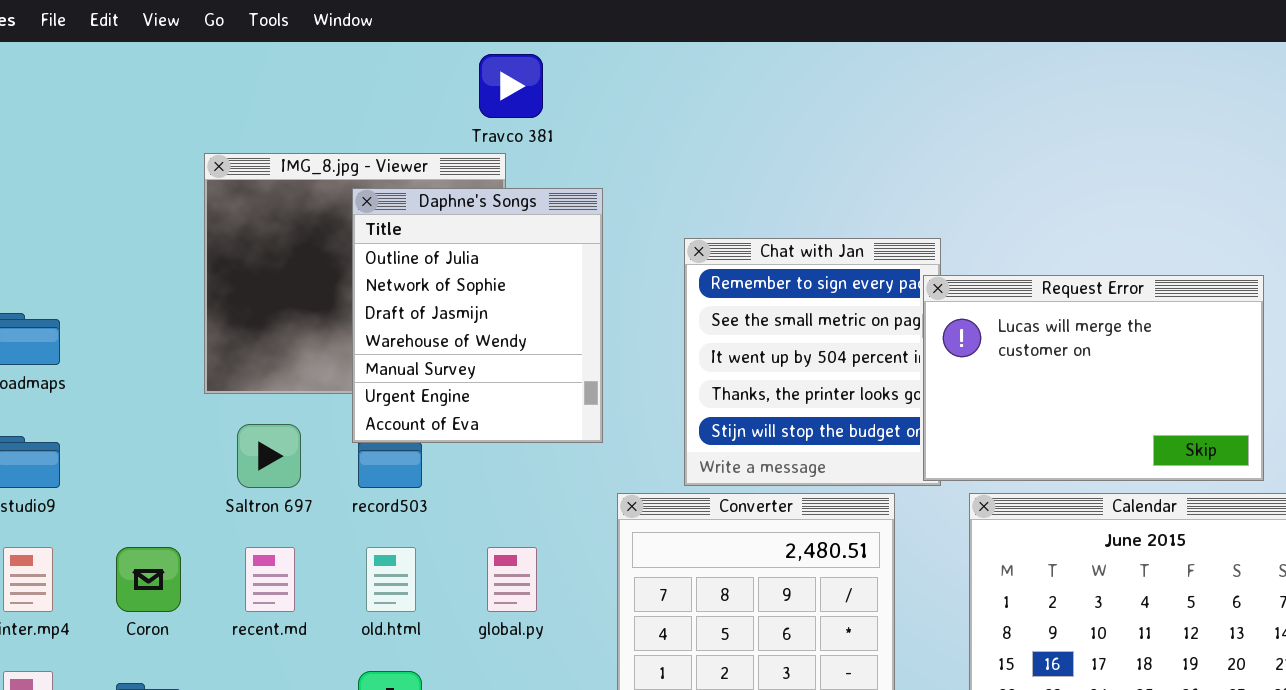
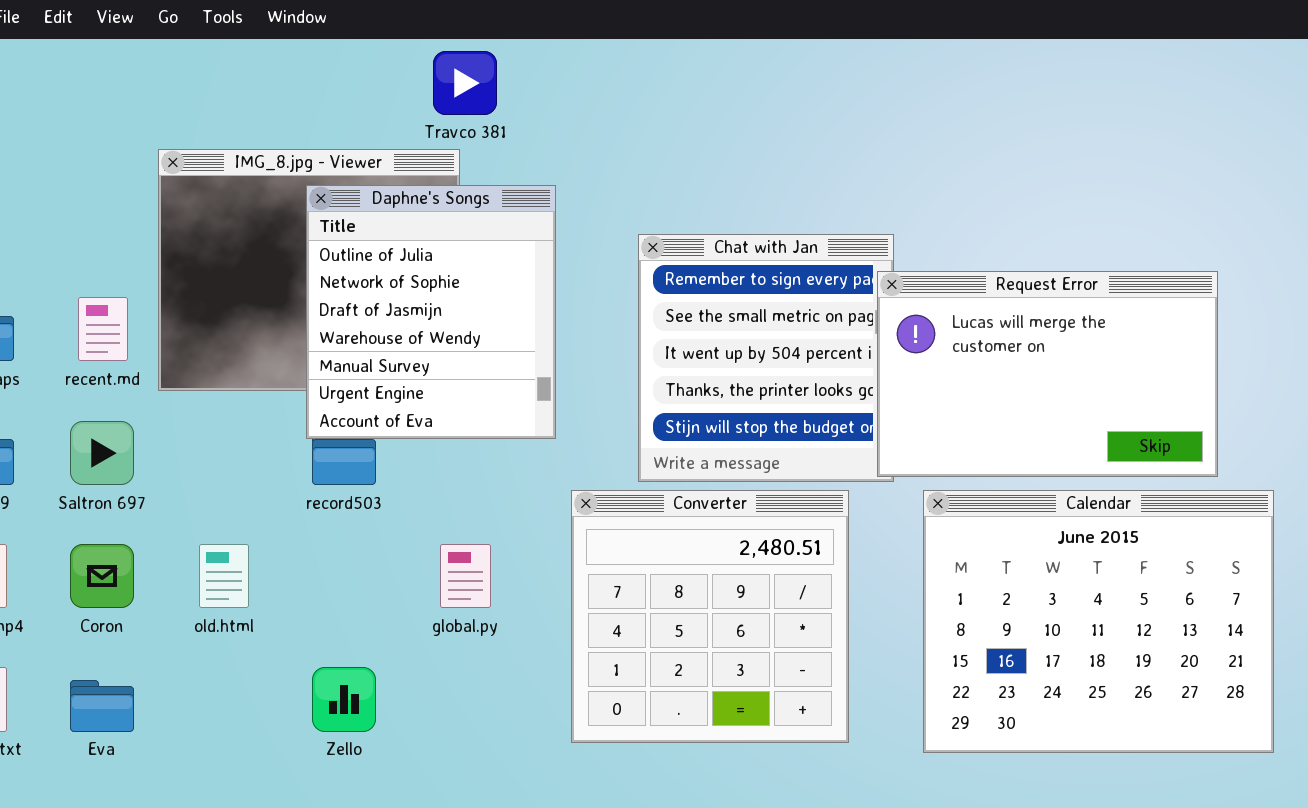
Saltron 697: [237,424,301,488] -> [70,421,134,485], moved
recent.md: [245,547,295,612] -> [78,297,128,361], moved
old.html: [366,547,416,612] -> [199,544,249,608], moved

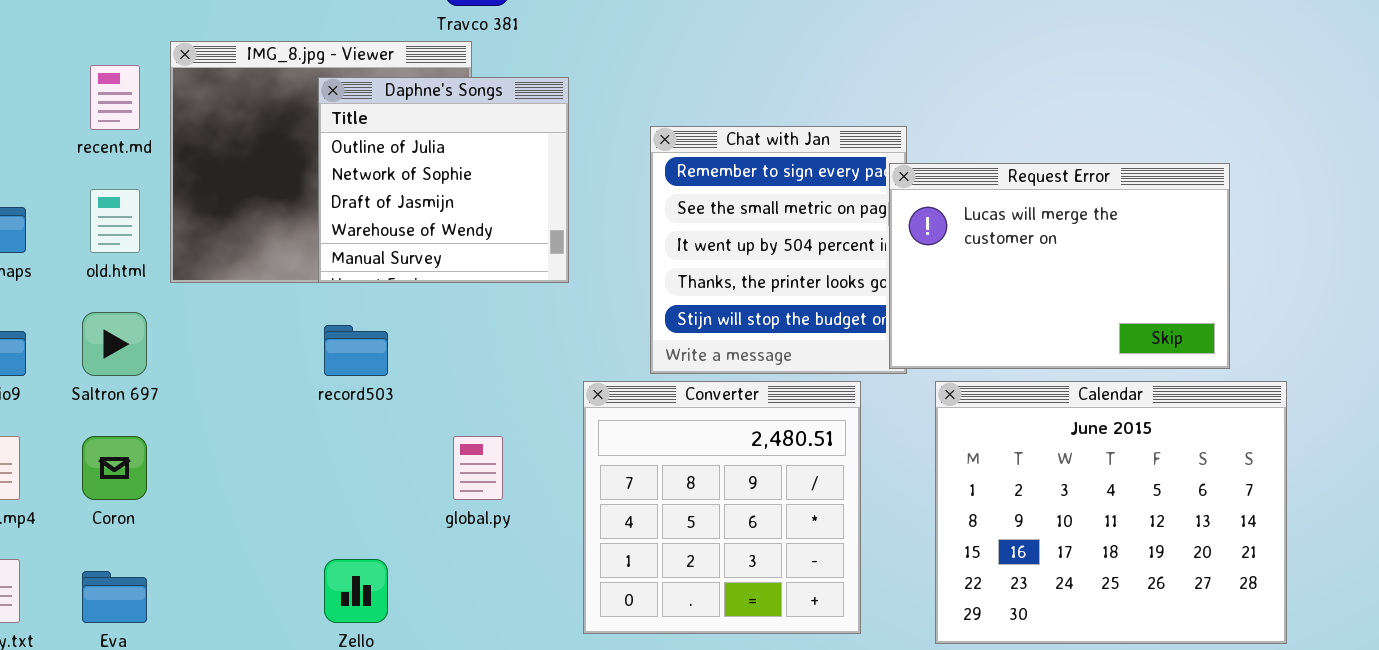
Daphne's Songs: [306,185,556,439] -> [318,77,569,283], resized
recent.md: [78,297,128,361] -> [90,65,140,130], moved
old.html: [199,544,249,608] -> [90,189,140,253], moved

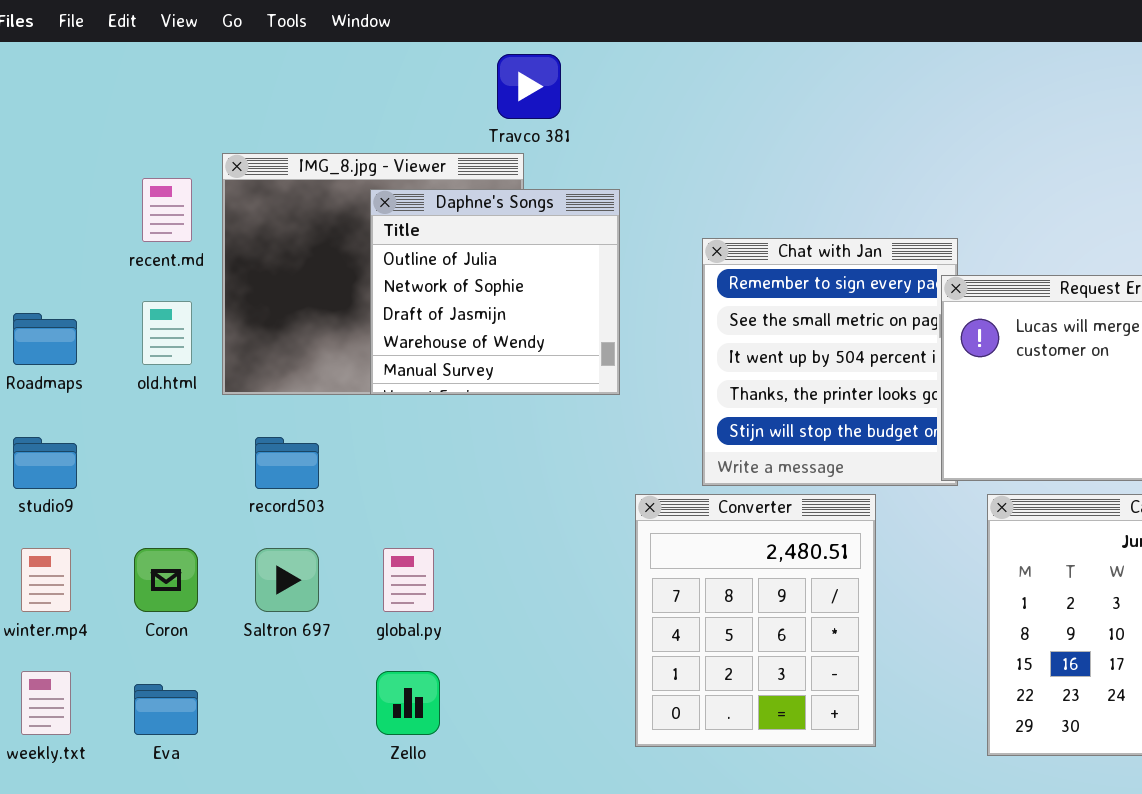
Saltron 697: [82,312,147,376] -> [255,548,319,612], moved
record503: [324,325,388,376] -> [255,437,319,489], moved
Converter: [583,381,861,634] -> [635,494,876,747], resized
global.py: [453,436,503,500] -> [383,548,434,612], moved

